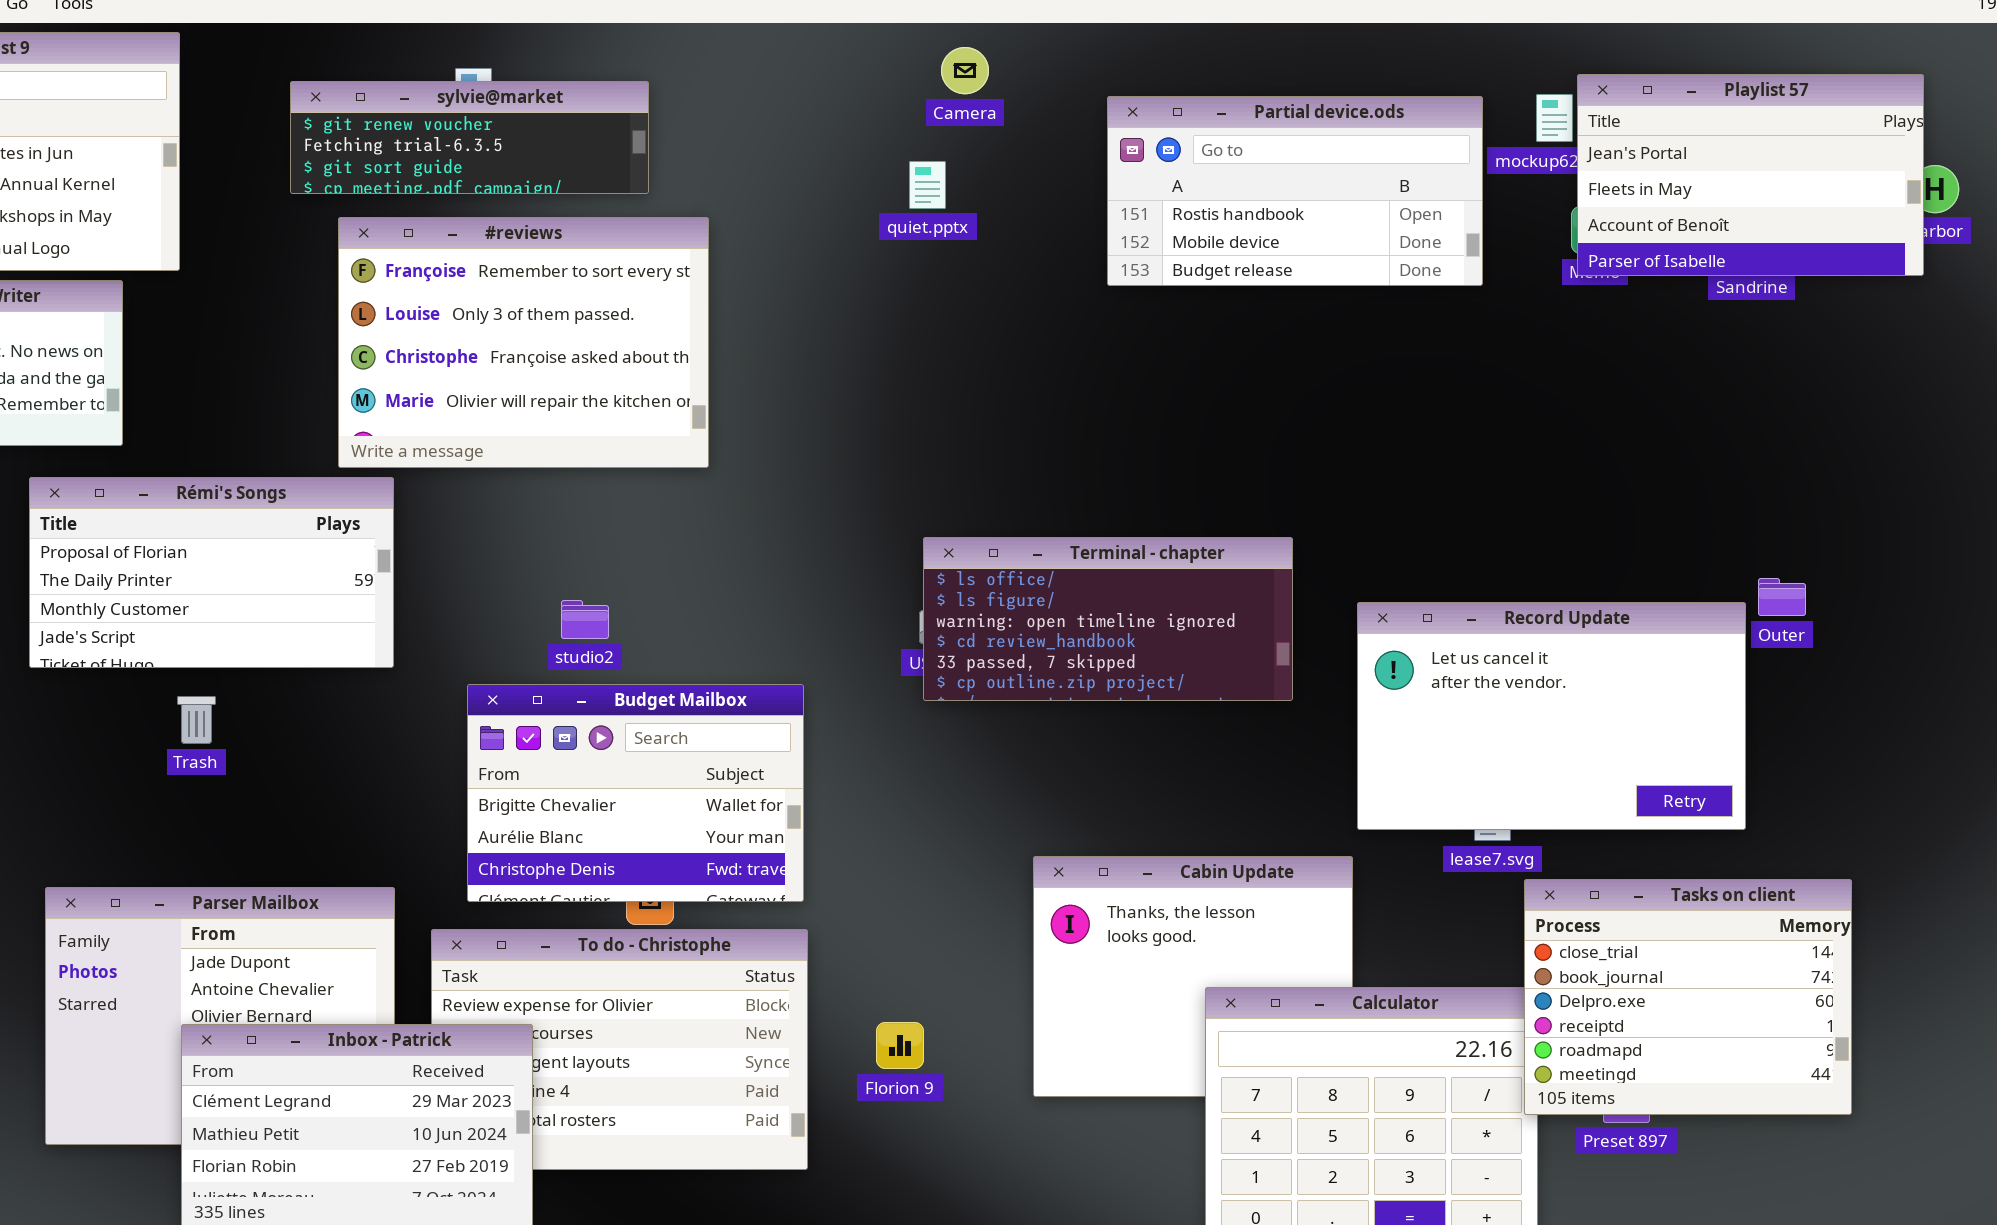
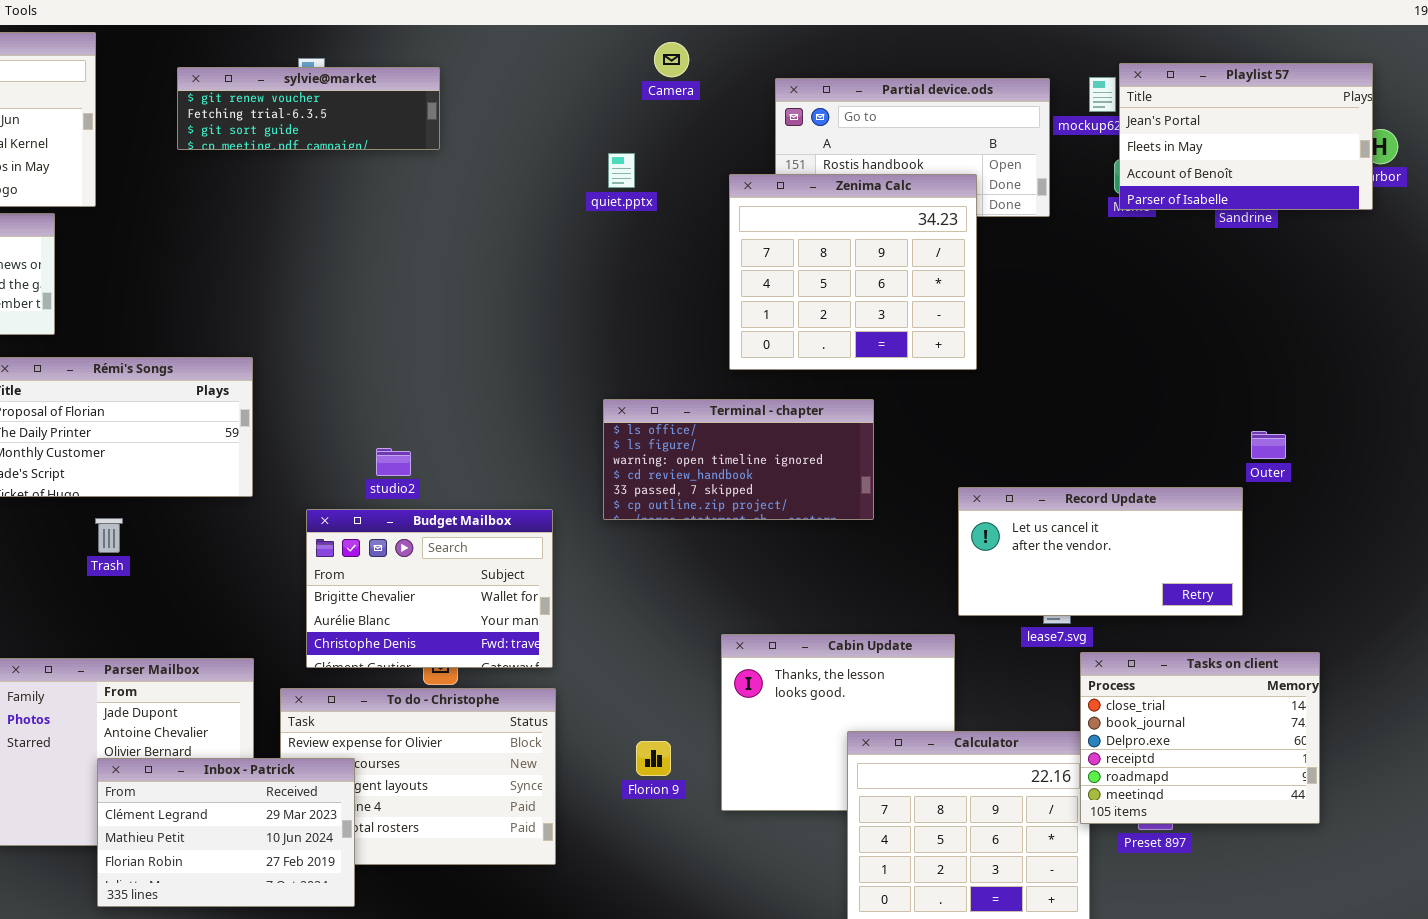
quiet.pptx: [909,161,946,209] -> [608,153,635,188], moved
#reviews: [338,217,709,468] -> none, closed
Zenima Calc: none -> [729,174,977,370], opened
Terminal - chapter: [923,537,1293,701] -> [603,399,874,520], moved
Record Update: [1357,602,1746,830] -> [958,487,1243,616], resized
Florion 9: [876,1022,924,1069] -> [636,741,671,776], moved

